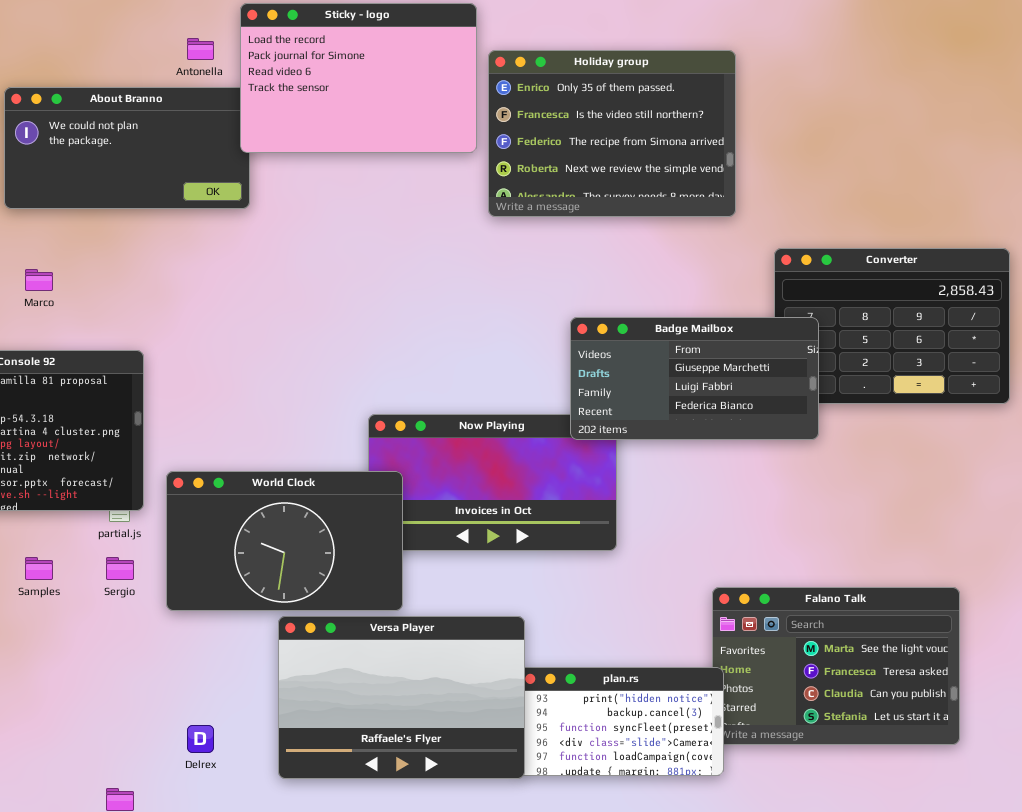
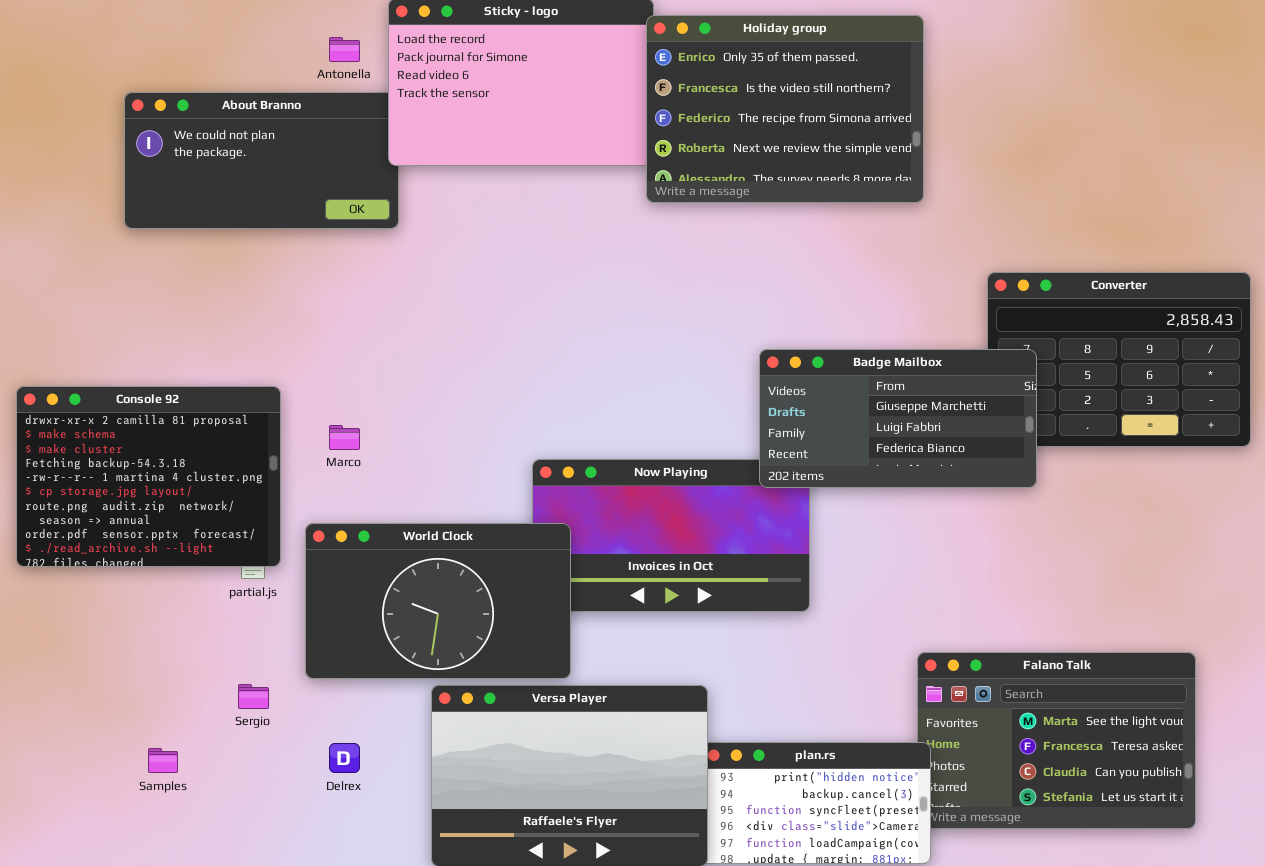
Holiday group: [488,50,736,217] -> [646,15,924,203], moved
Marco: [25,269,53,291] -> [329,425,360,450], moved
Samples: [25,557,53,580] -> [148,748,178,773], moved
Sergio: [106,557,134,580] -> [238,684,269,709], moved
Delrex: [187,725,214,753] -> [329,743,360,773], moved

